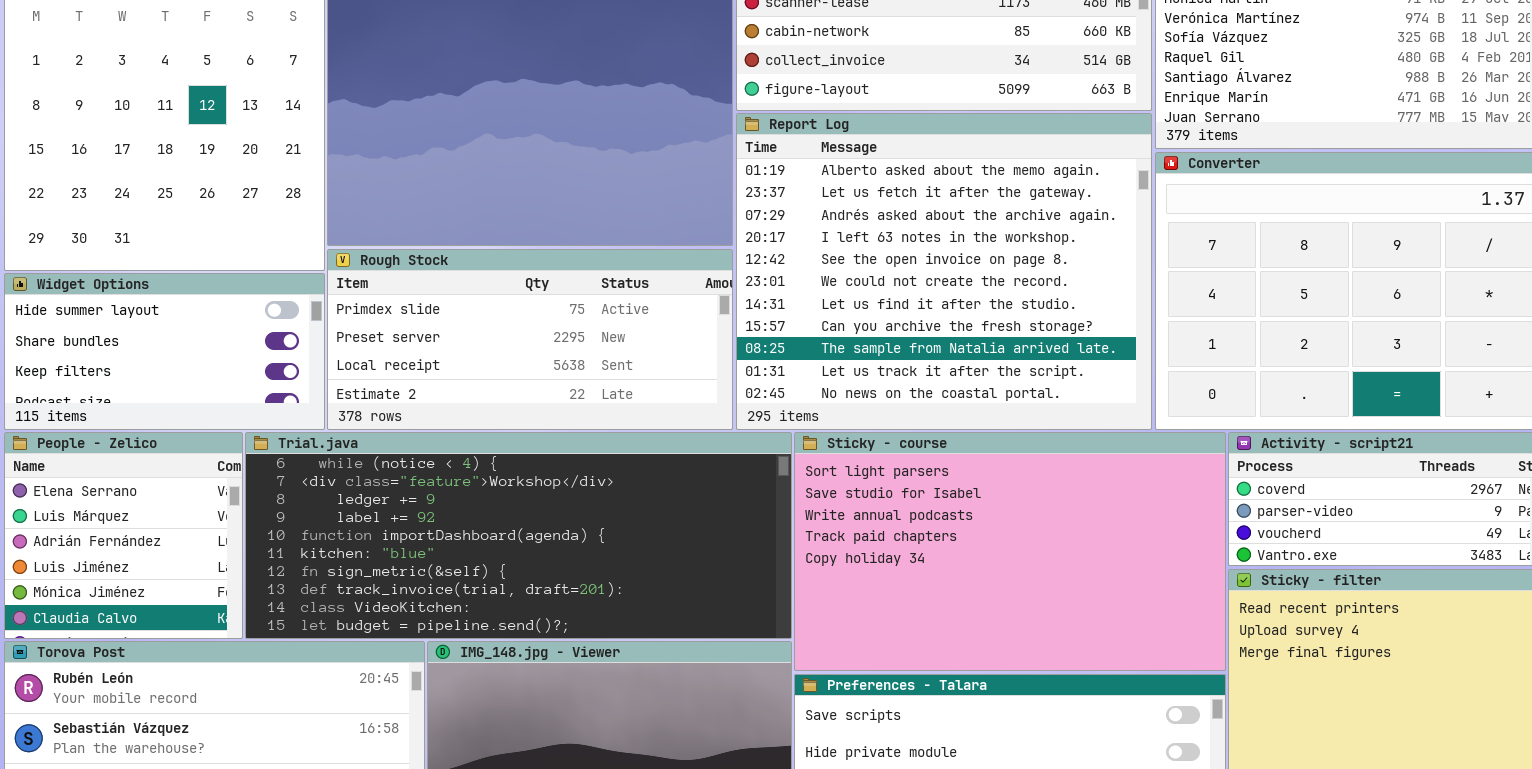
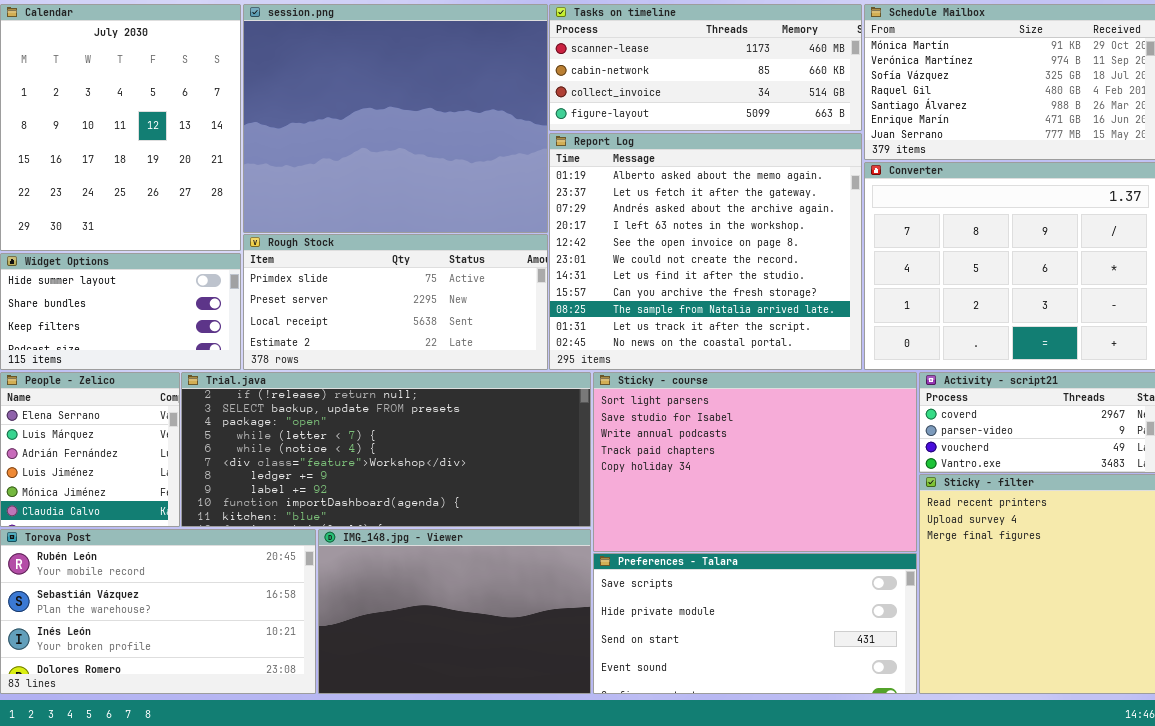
Trial.java: [245,432,792,639] -> [181,372,591,527], scrolled up 4 rows

